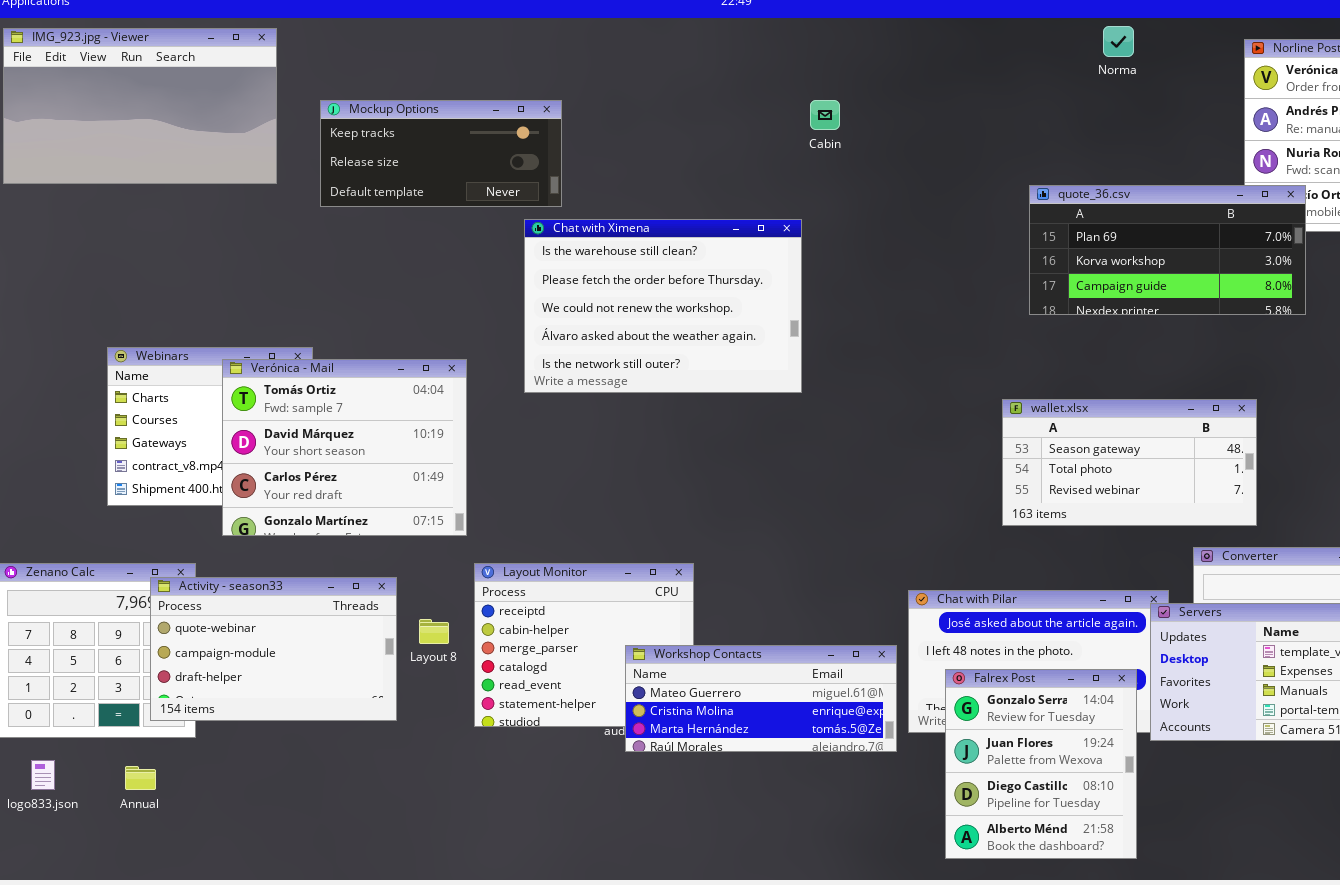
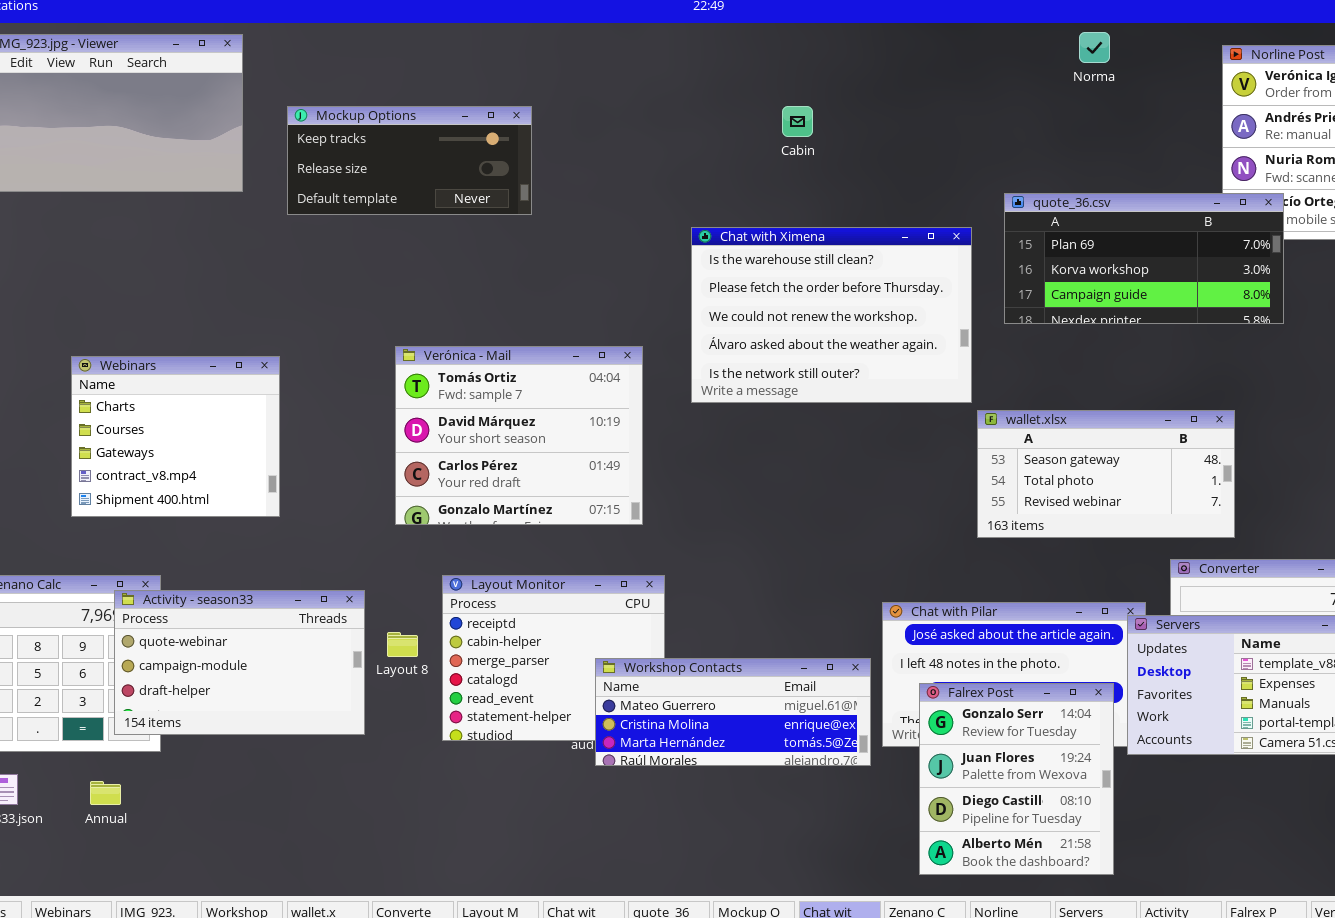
Chat with Ximena: [524,219,802,393] -> [691,227,972,403], moved
Verónica - Mail: [222,359,467,536] -> [395,346,643,525], moved

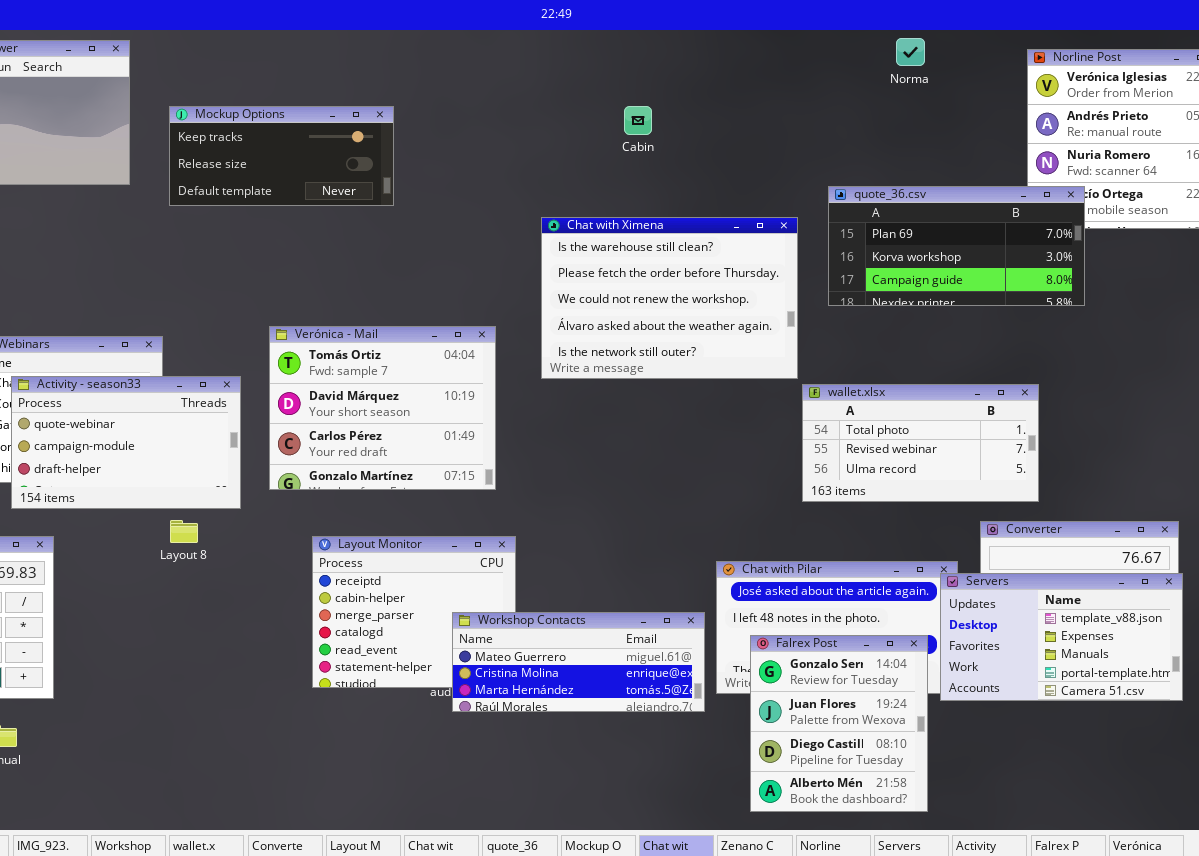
wallet.xlsx: [977,410,1235,538] -> [802,384,1039,502], scrolled down 1 row
Activity - season33: [114,590,365,735] -> [11,376,241,509], moved
Layout 8: [387,632,418,657] -> [170,520,198,543], moved

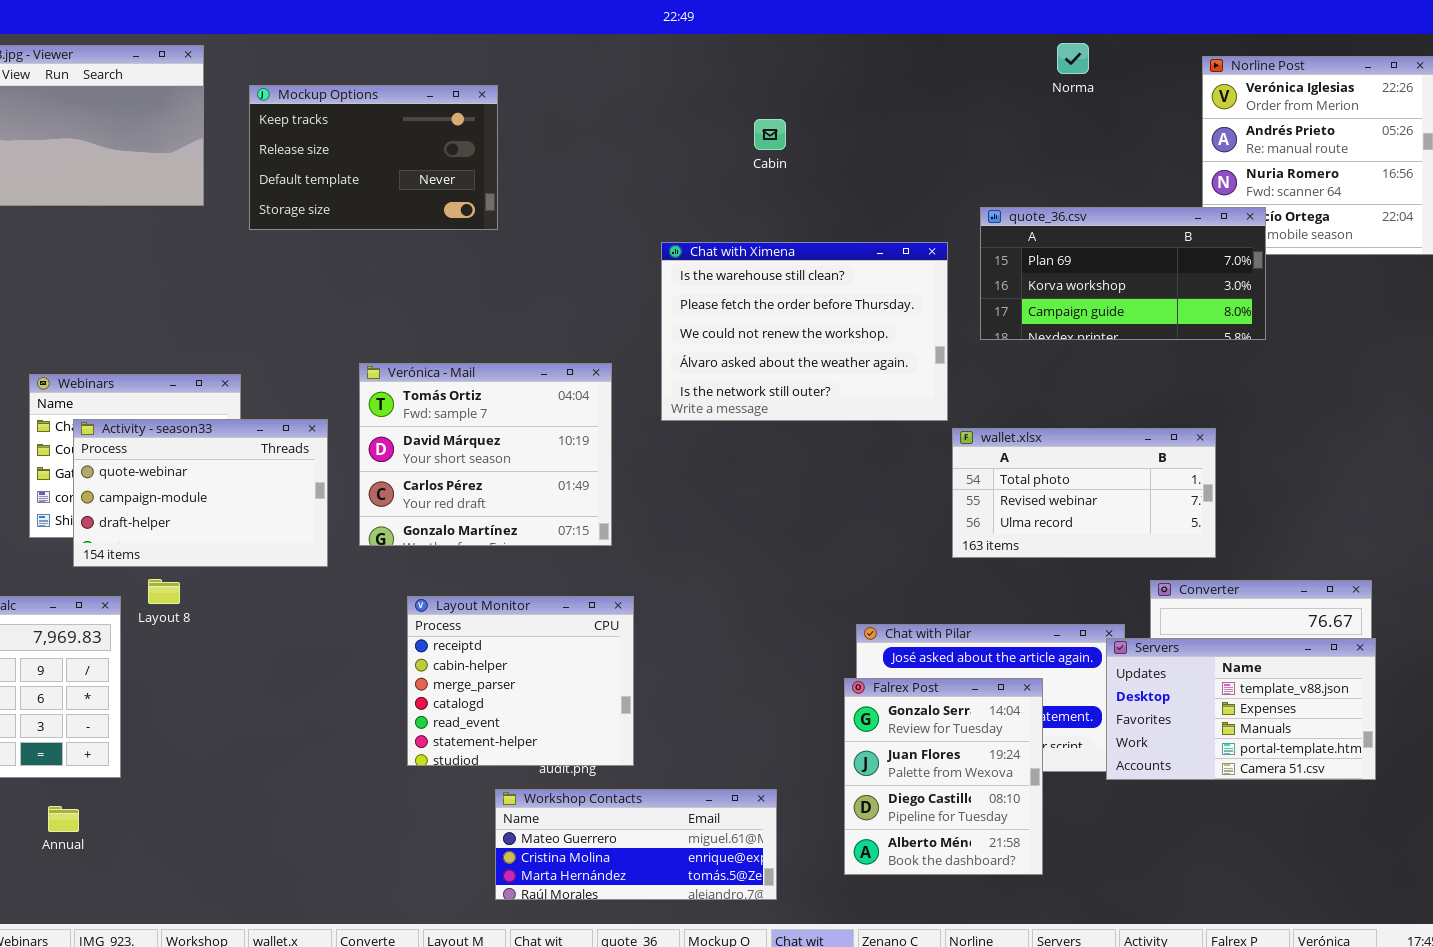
Mockup Options: [169,106,394,206] -> [249,85,498,230], resized
Layout 8: [170,520,198,543] -> [148,579,180,604], moved
Workshop Contacts: [452,612,705,712] -> [495,789,777,900], moved
Falrex Post: [750,635,928,812] -> [844,678,1043,875], moved

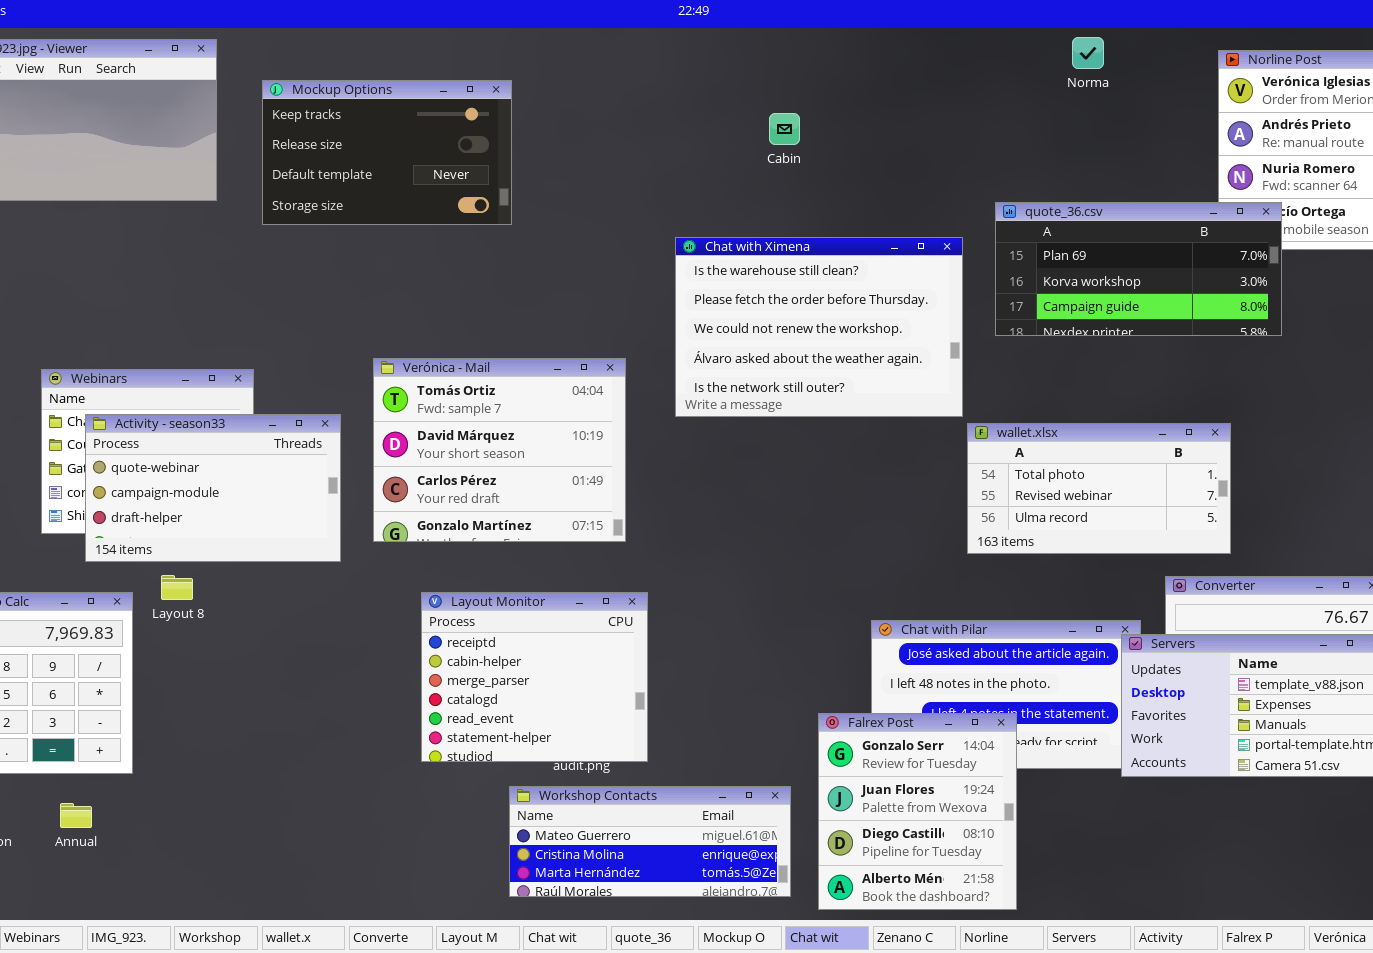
Falrex Post: [844,678,1043,875] -> [818,713,1017,910], moved

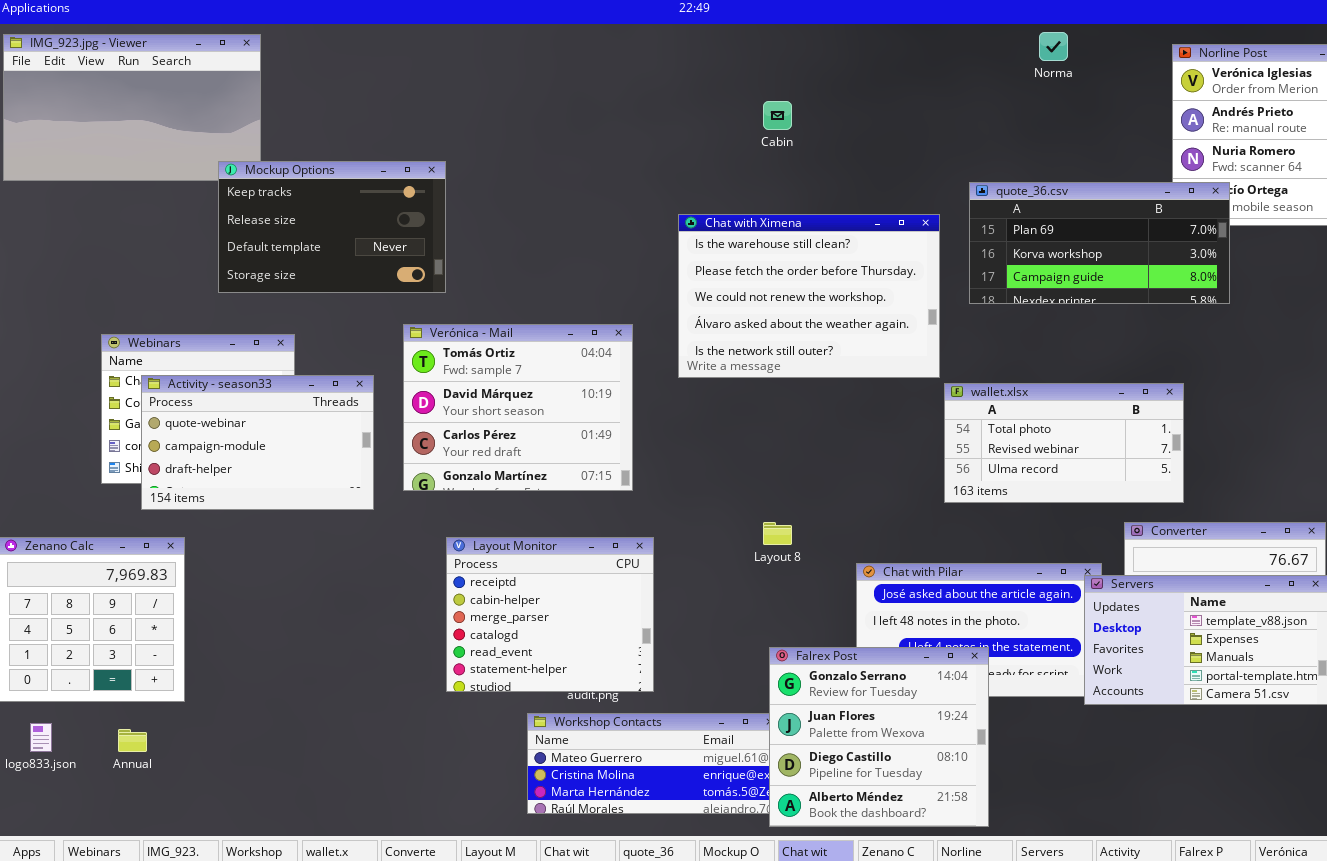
Mockup Options: [262,80,512,225] -> [218,161,446,293], moved
Layout 8: [161,575,193,600] -> [763,522,792,545], moved
Falrex Post: [818,713,1017,910] -> [769,647,989,827], resized

